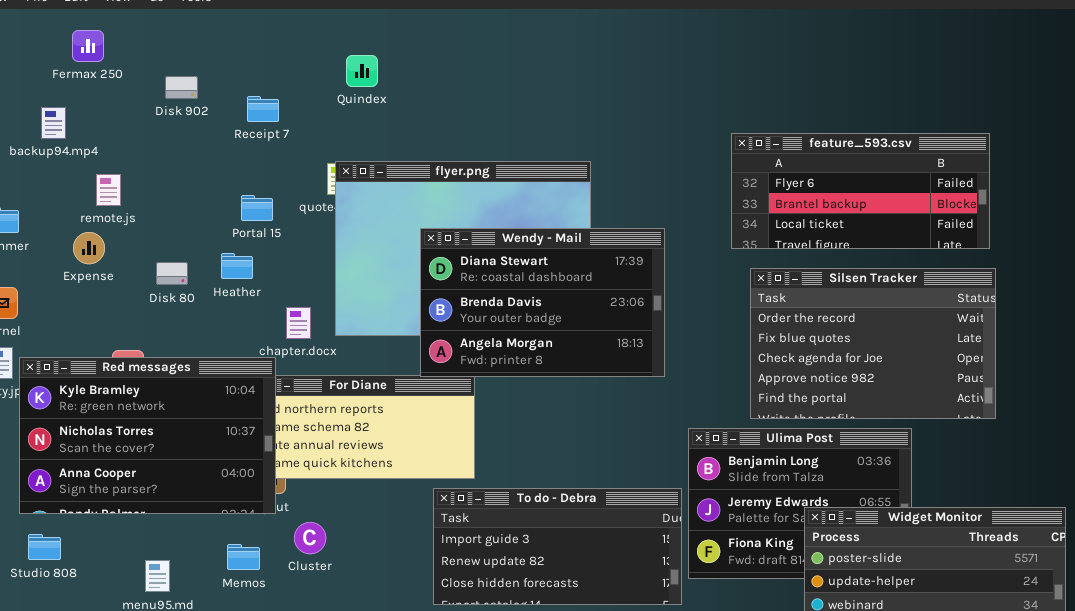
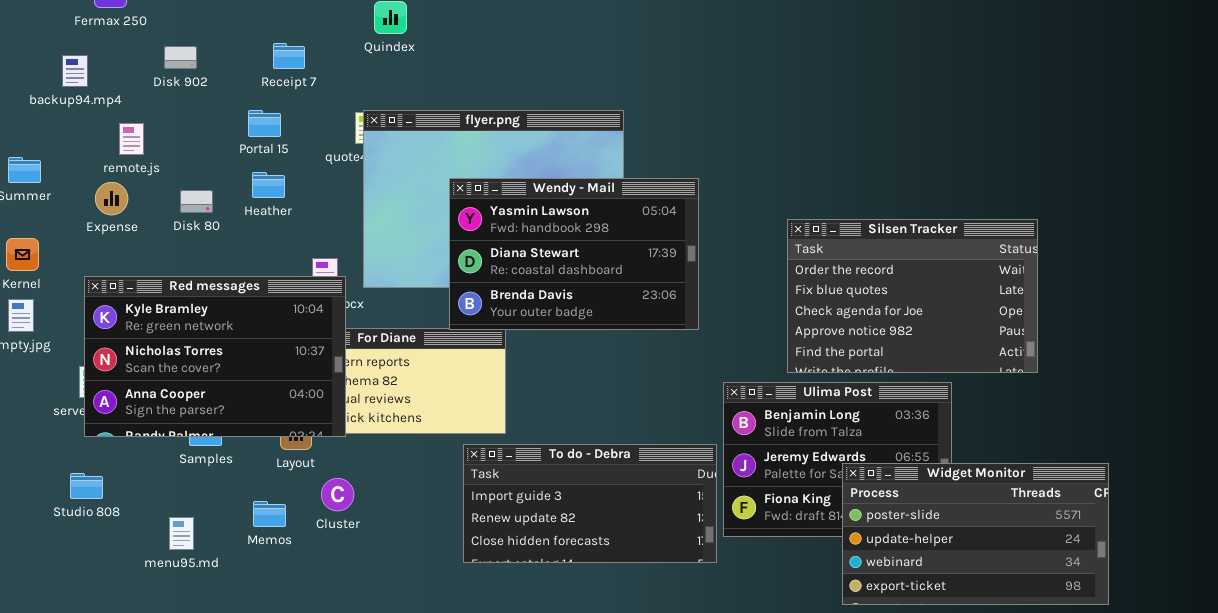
Disk 902: [165,76,198,99] -> [164,46,197,69], moved
feature_593.csv: [731,133,990,249] -> none, closed
Portal 15: [241,195,273,221] -> [248,110,281,137], moved
Wendy - Mail: [420,228,665,377] -> [449,178,699,330], scrolled up 1 row
Heather: [221,253,253,279] -> [252,172,285,198], moved
Disk 80: [156,262,188,285] -> [180,190,213,213], moved
Red messages: [19,357,276,514] -> [84,276,346,437], moved
Studio 808: [28,534,61,560] -> [70,473,103,499], moved

